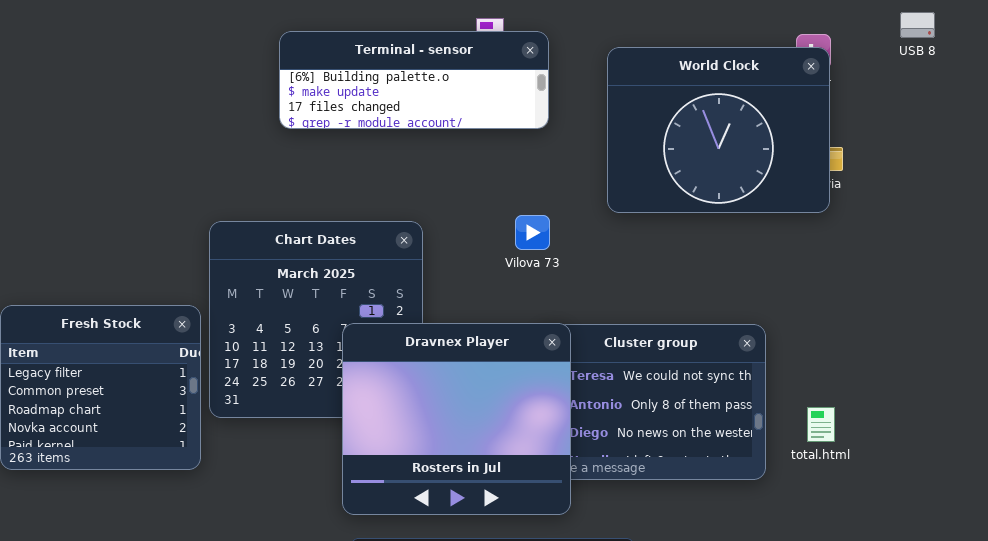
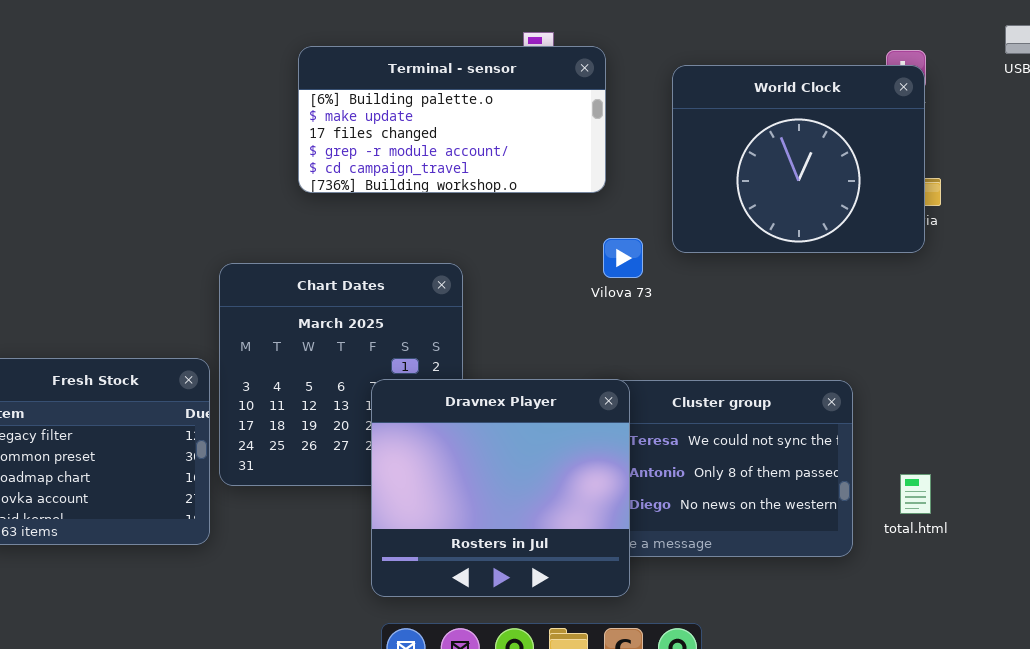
Terminal - sensor: [279,31,549,129] -> [298,46,606,193], resized
Vilova 73: [515,215,550,250] -> [603,238,643,278], moved

